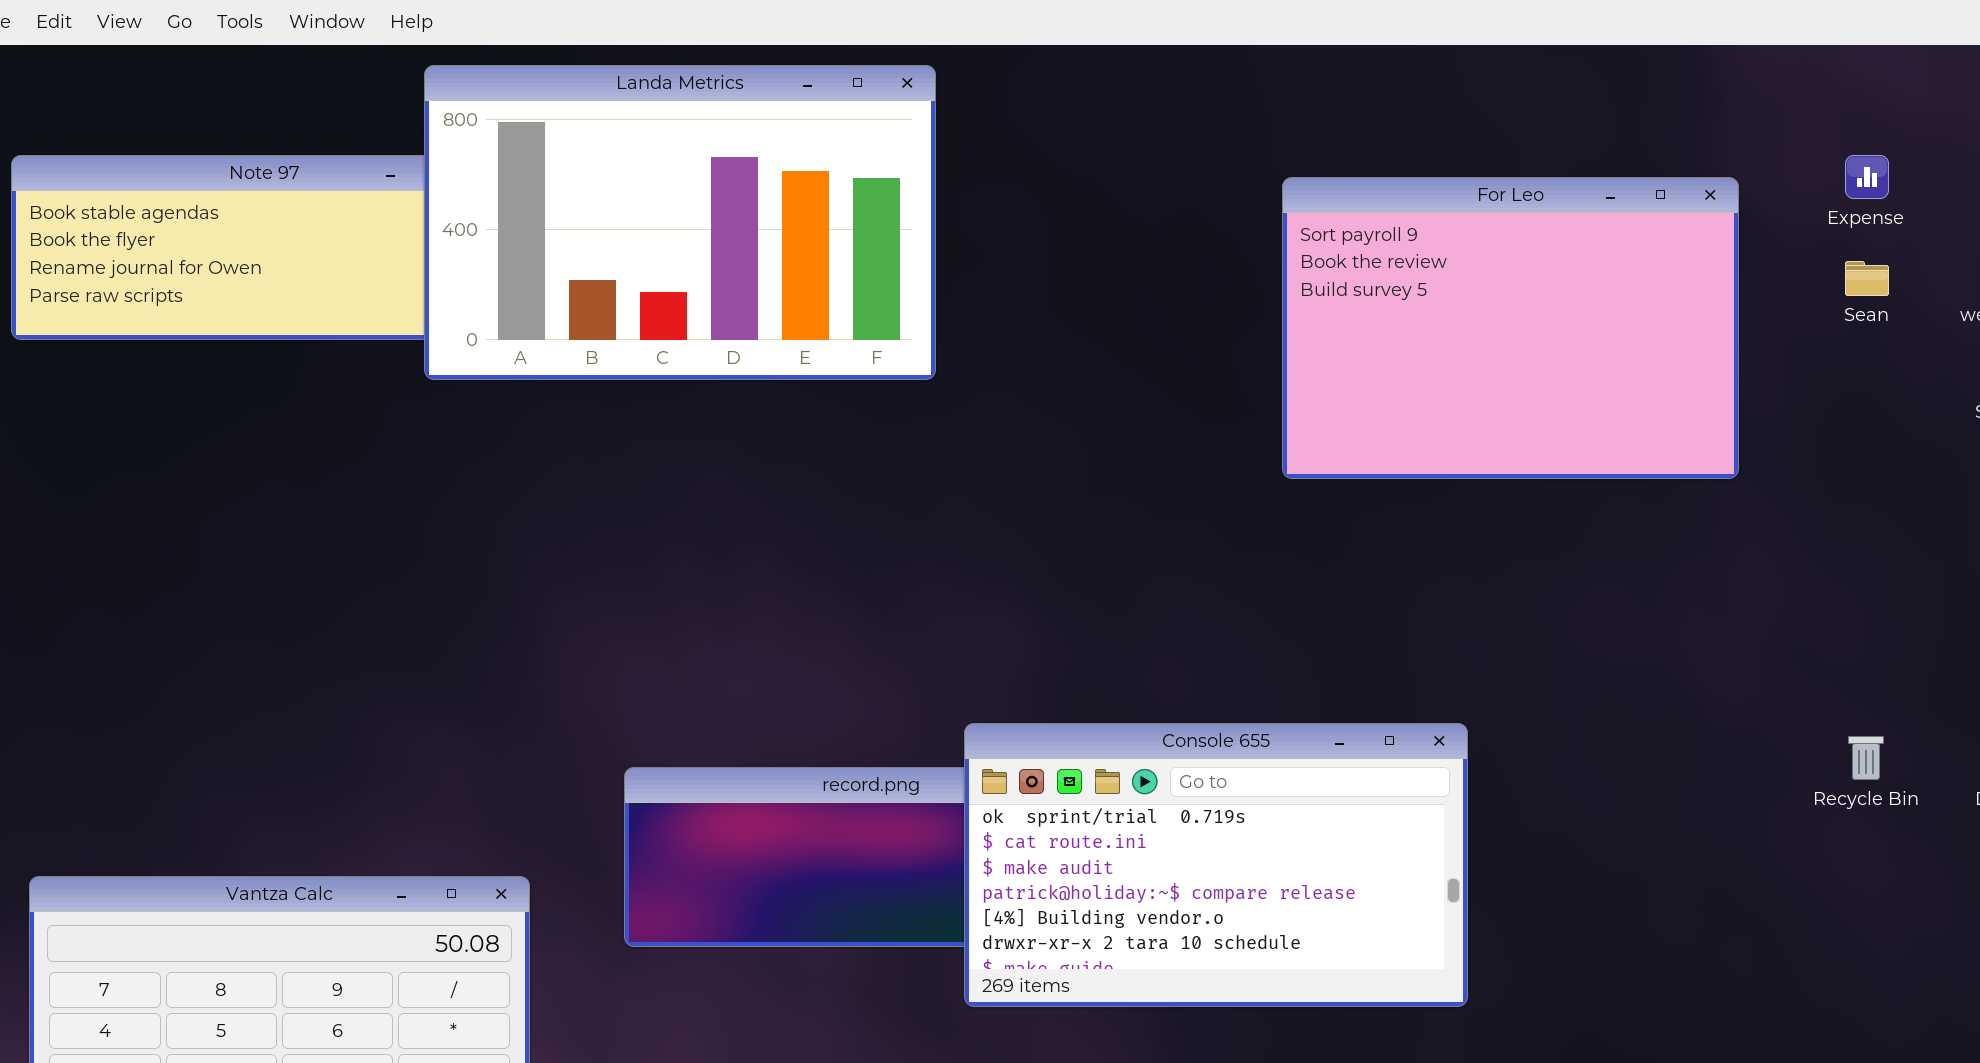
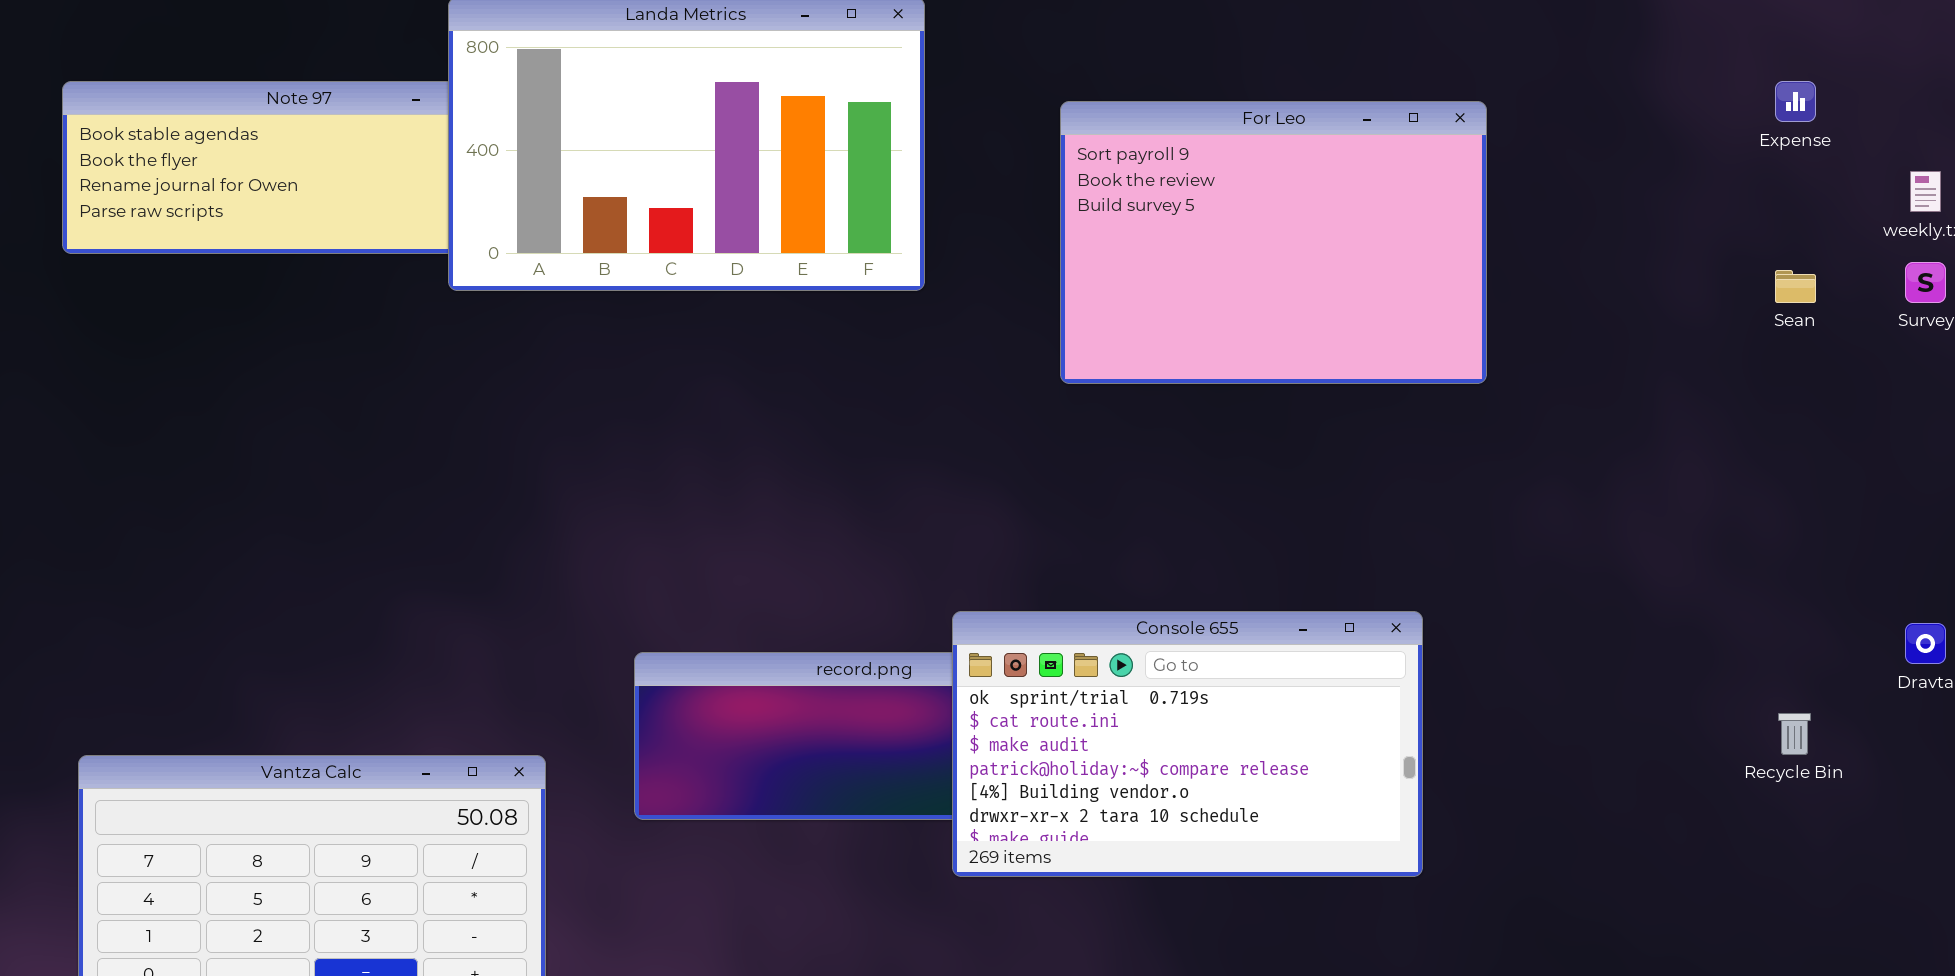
For Leo: [1282,177,1739,479] -> [1060,101,1487,384], moved
Sean: [1845,261,1889,296] -> [1775,270,1816,303], moved
Recycle Bin: [1848,736,1884,780] -> [1778,713,1811,755], moved

